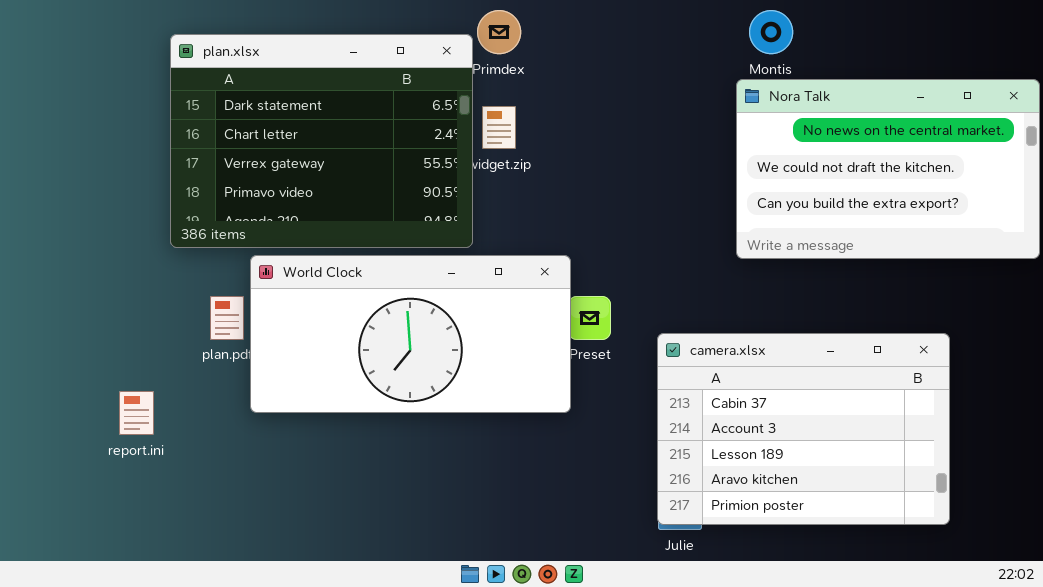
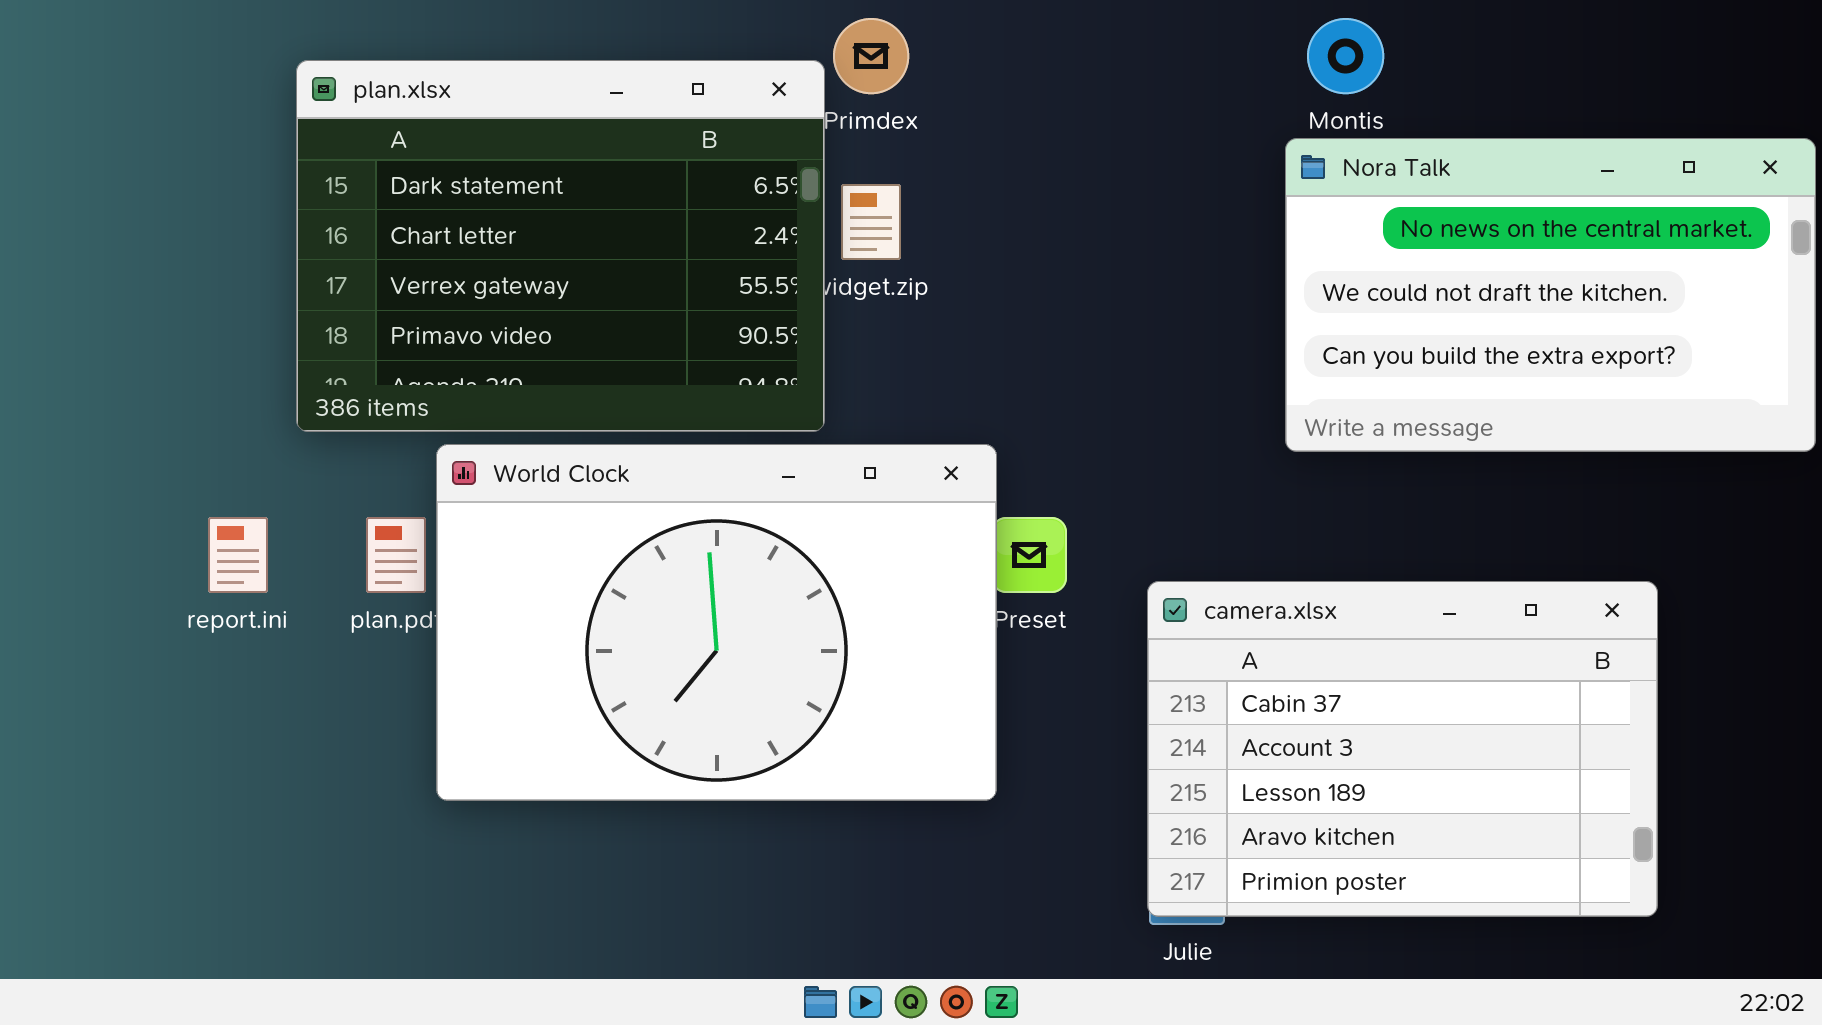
World Clock: [250,255,571,413] -> [436,444,997,801], resized
report.ini: [119,391,154,435] -> [208,517,268,593], moved

